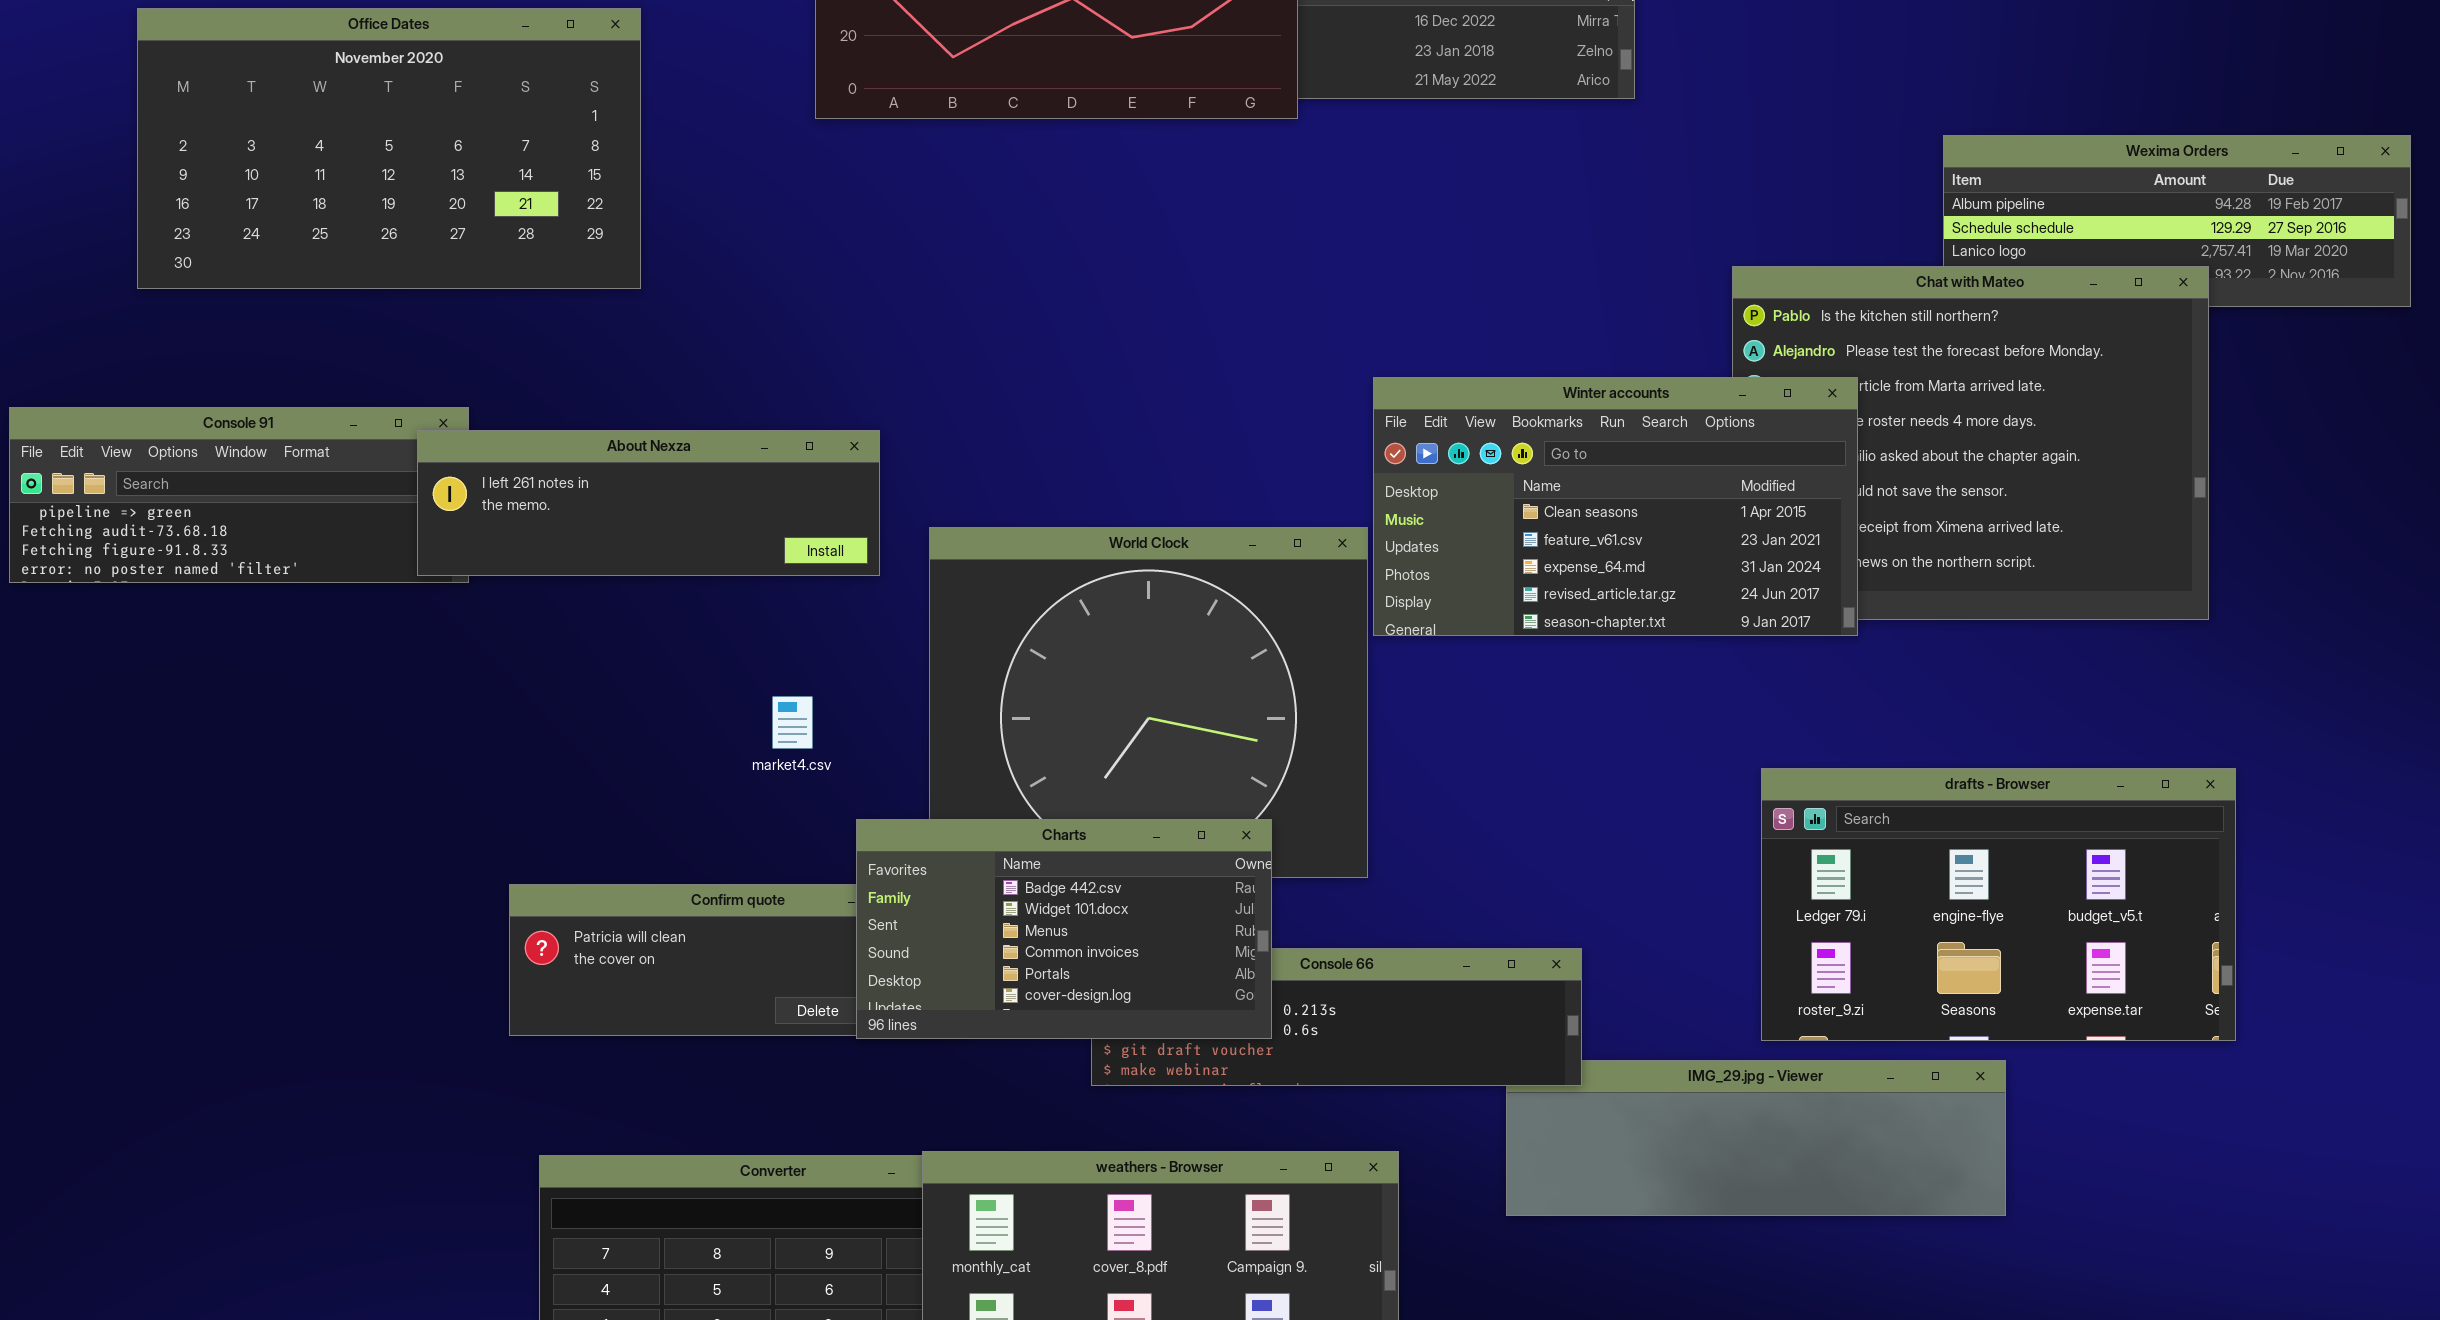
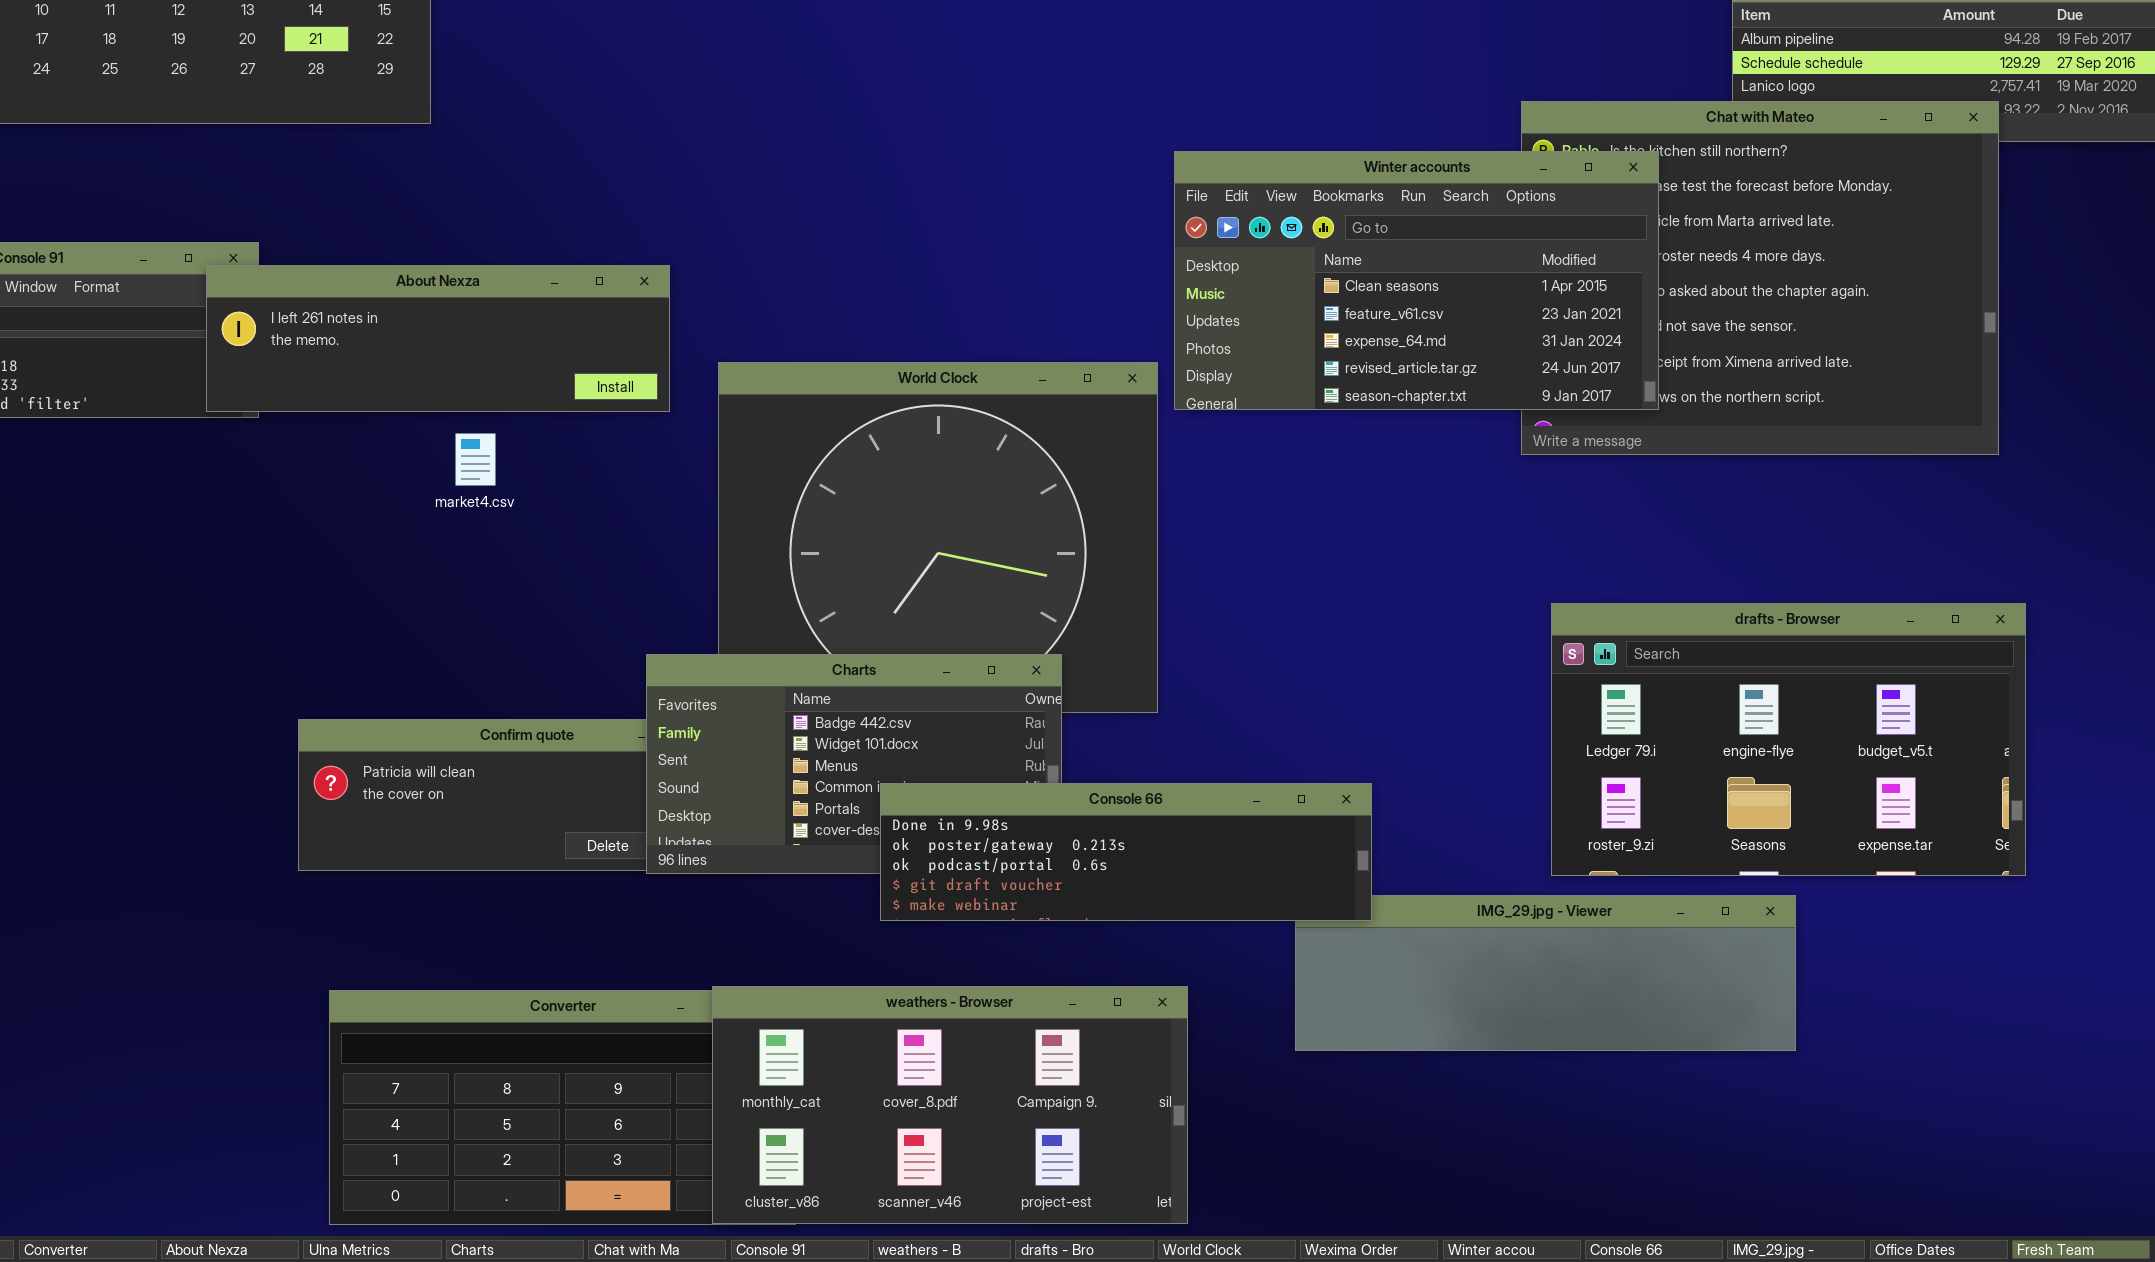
Winter accounts: [1373,377,1858,636] -> [1174,151,1659,410], moved
market4.csv: [772,696,813,749] -> [455,433,496,486], moved
Console 66: [1091,948,1582,1086] -> [880,783,1372,921], raised

